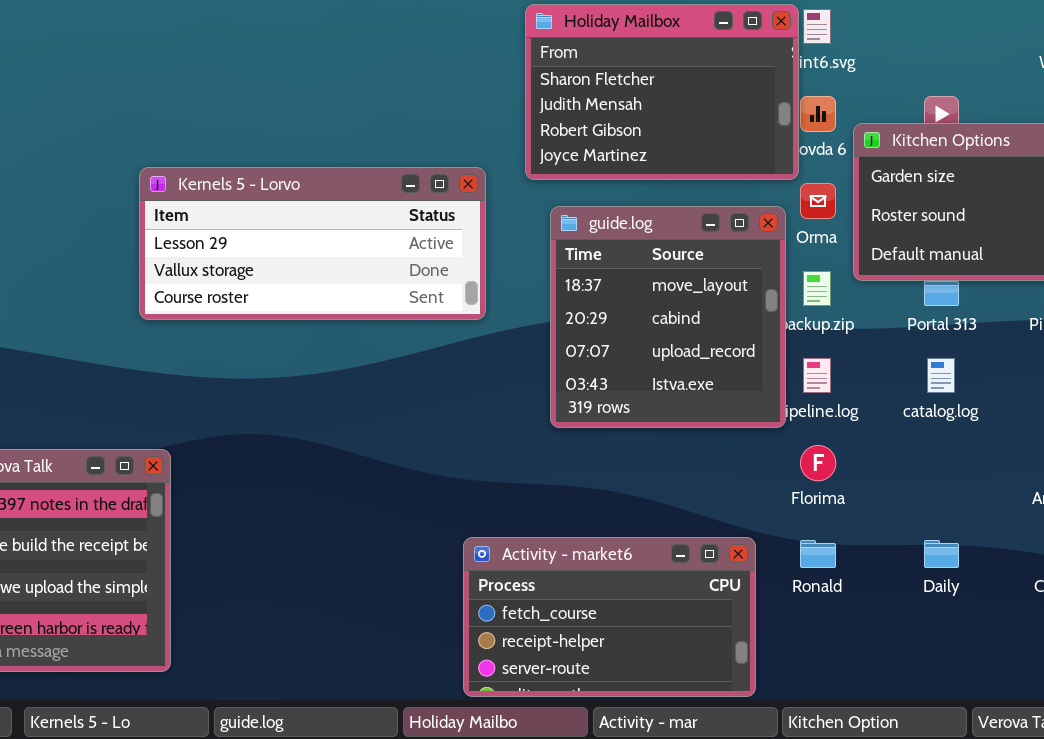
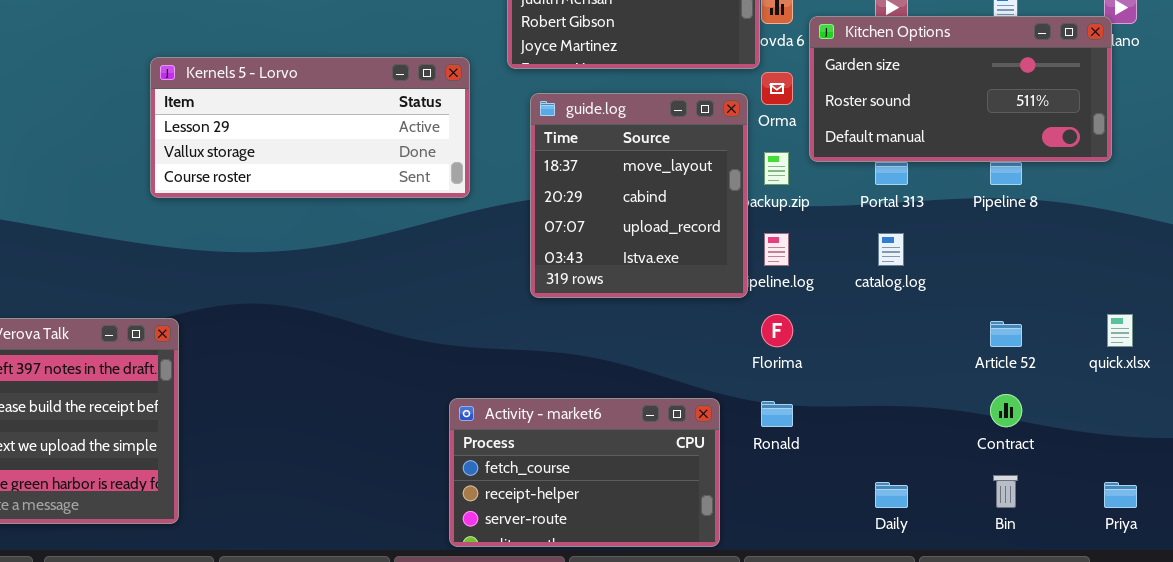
Daily: [924,540,959,568] -> [875,482,908,508], moved

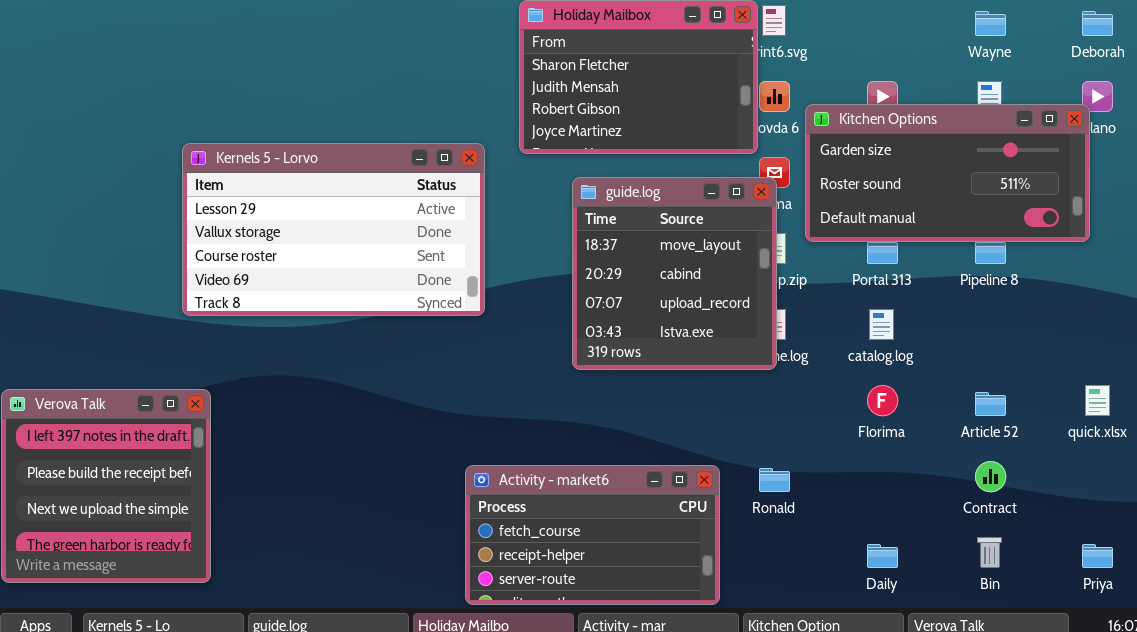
Kernels 5 - Lorvo: [150,57,470,198] -> [182,143,485,316], resized
guide.log: [530,93,748,298] -> [572,177,777,370], moved
Florima: [761,314,793,347] -> [867,385,898,416], moved

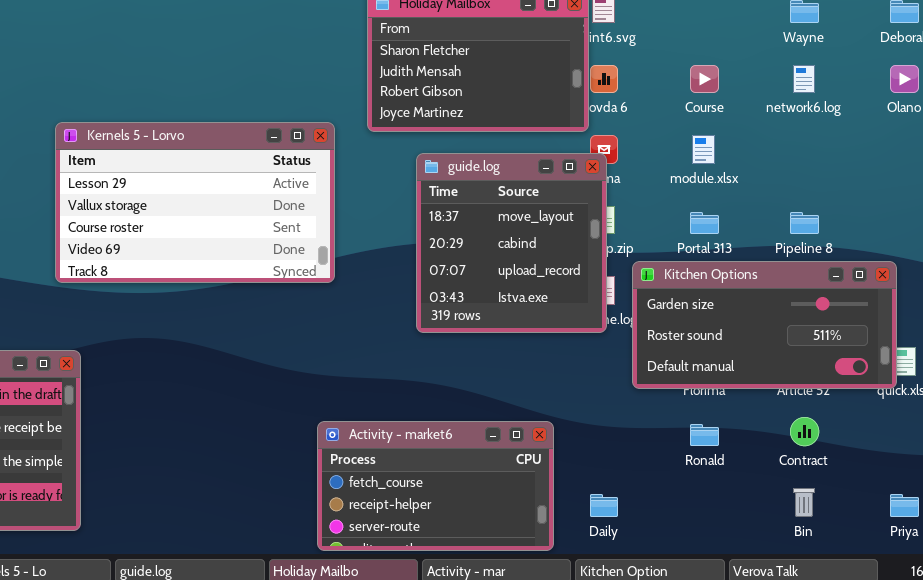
Kitchen Options: [805,104,1090,242] -> [632,261,897,389], moved
Ronald: [759,468,790,492] -> [690,424,719,446], moved
Daily: [867,544,898,568] -> [590,494,618,517], moved

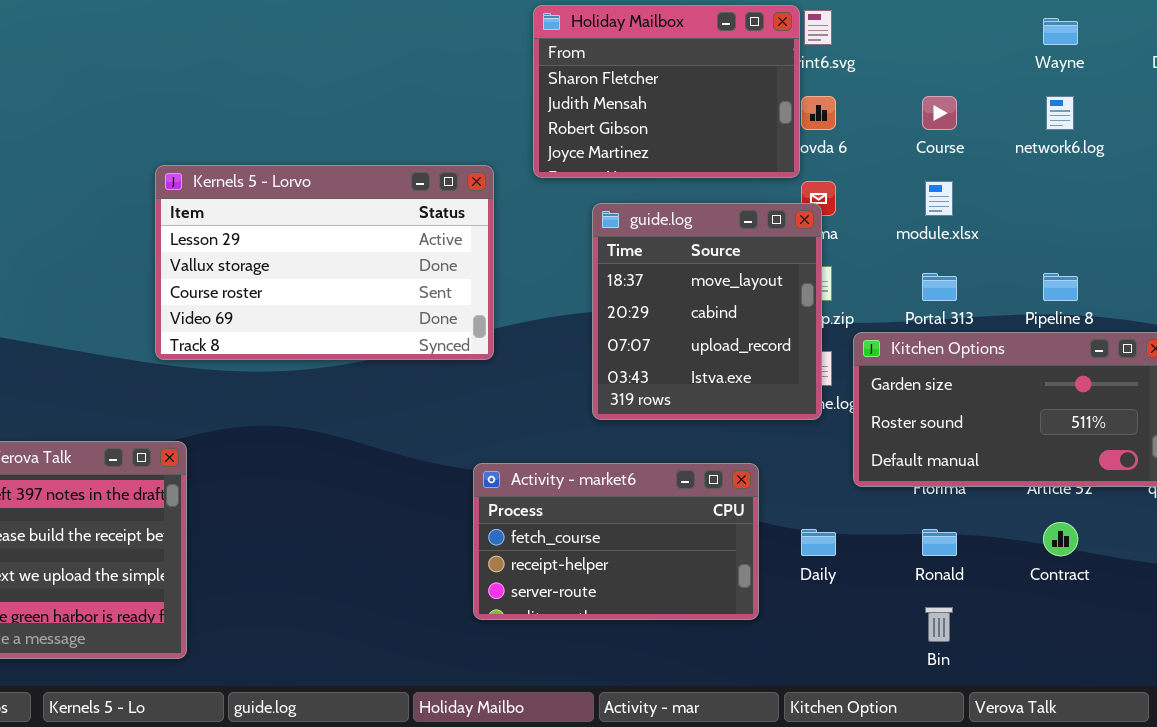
Activity - market6: [317,421,554,551] -> [473,463,759,620], moved
Bin: [793,488,815,517] -> [925,607,953,642], moved
Daily: [590,494,618,517] -> [801,529,836,556], moved

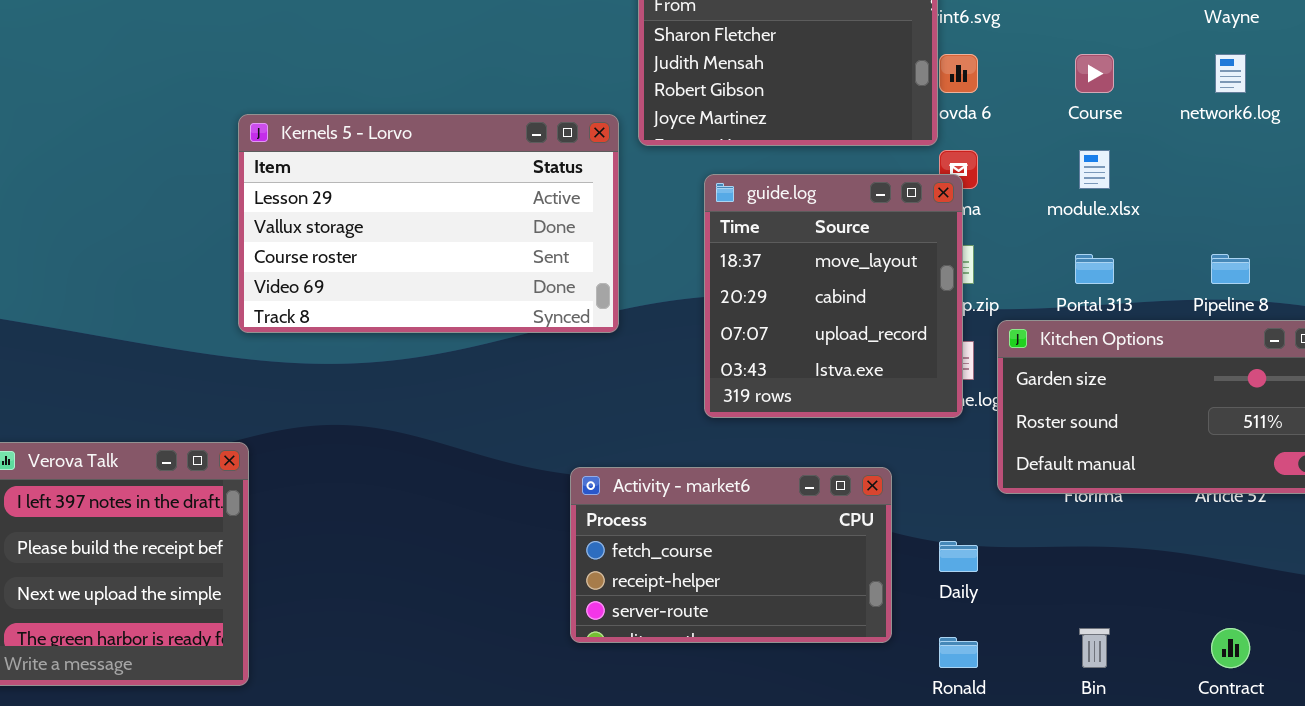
Kernels 5 - Lorvo: [155,165,494,360] -> [238,114,619,333], moved
Contract: [1043,522,1078,556] -> [1211,628,1250,668], moved
Ronald: [922,529,957,556] -> [939,637,978,668], moved

